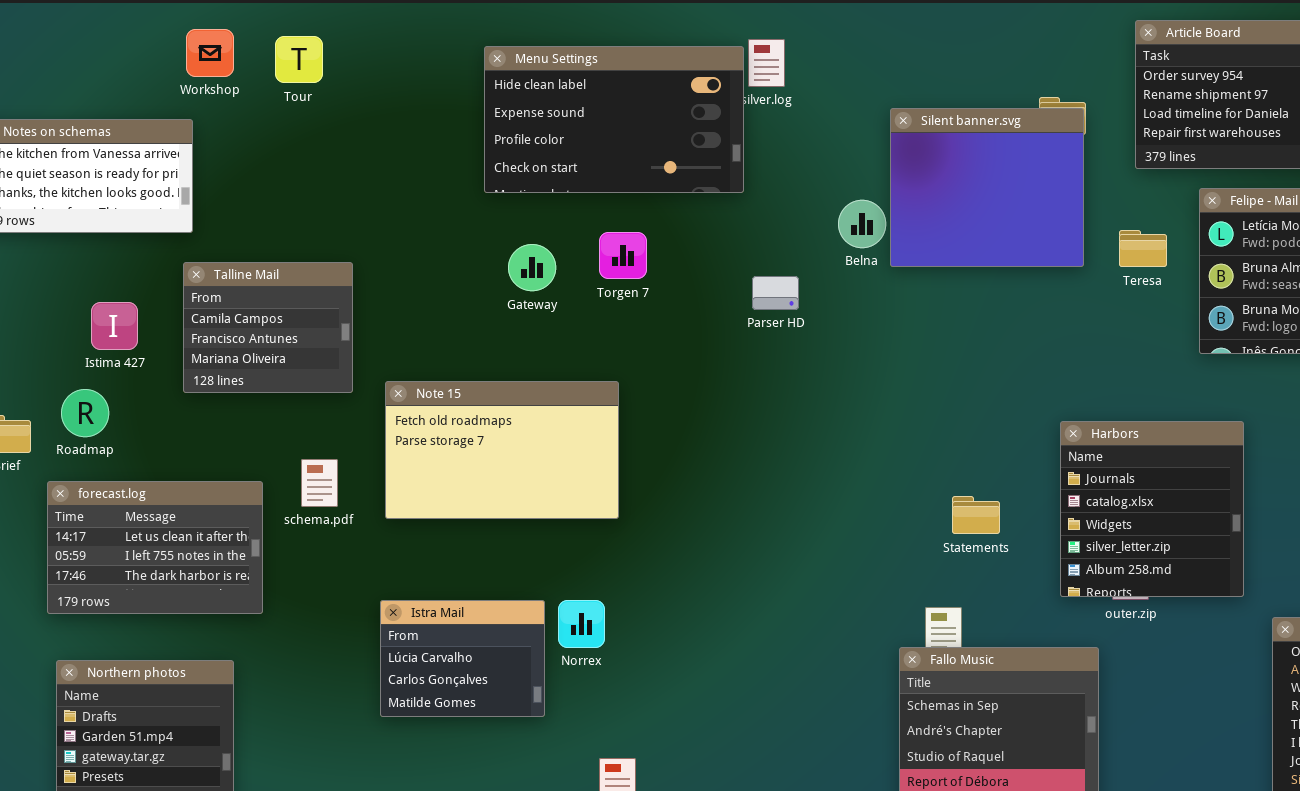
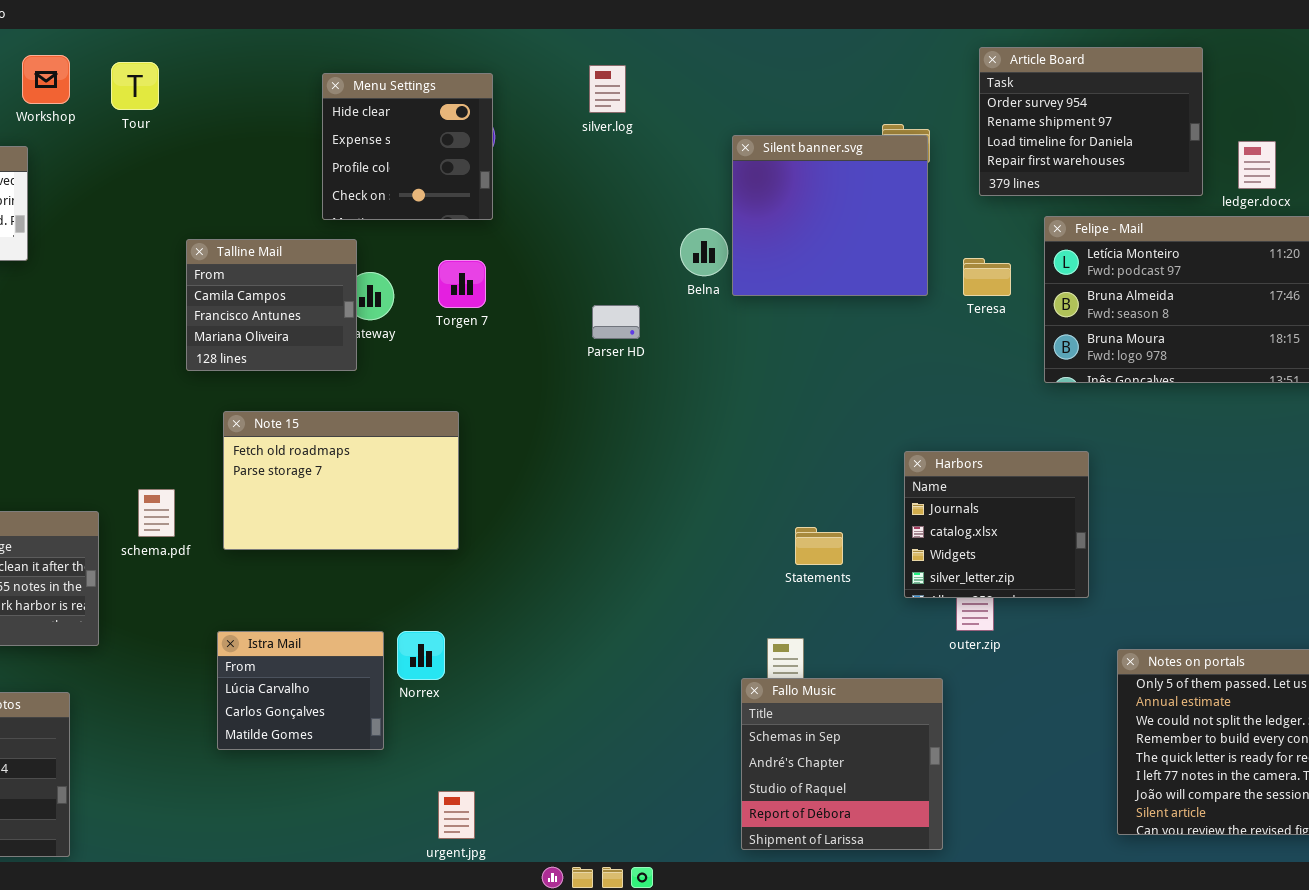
Menu Settings: [484,46,744,193] -> [322,73,493,220], resized
Talline Mail: [183,262,353,393] -> [186,239,357,371], moved
Harbors: [1060,421,1244,597] -> [904,451,1089,598], resized

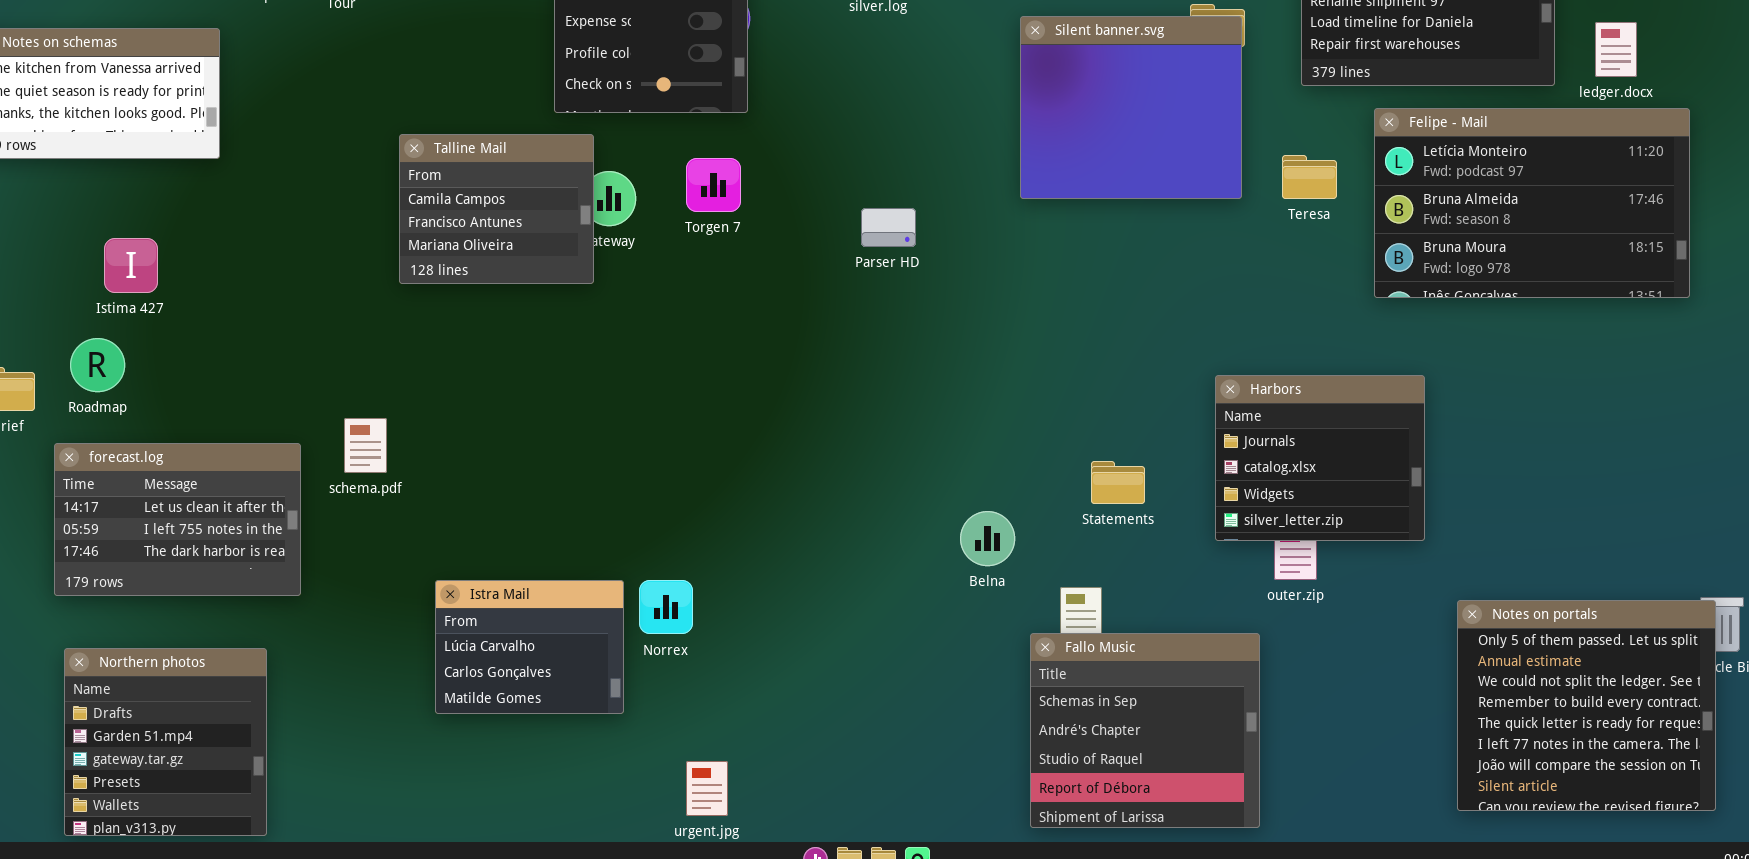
Belna: [680,228,728,276] -> [960,511,1015,566], moved
Note 15: [223,411,459,550] -> none, closed

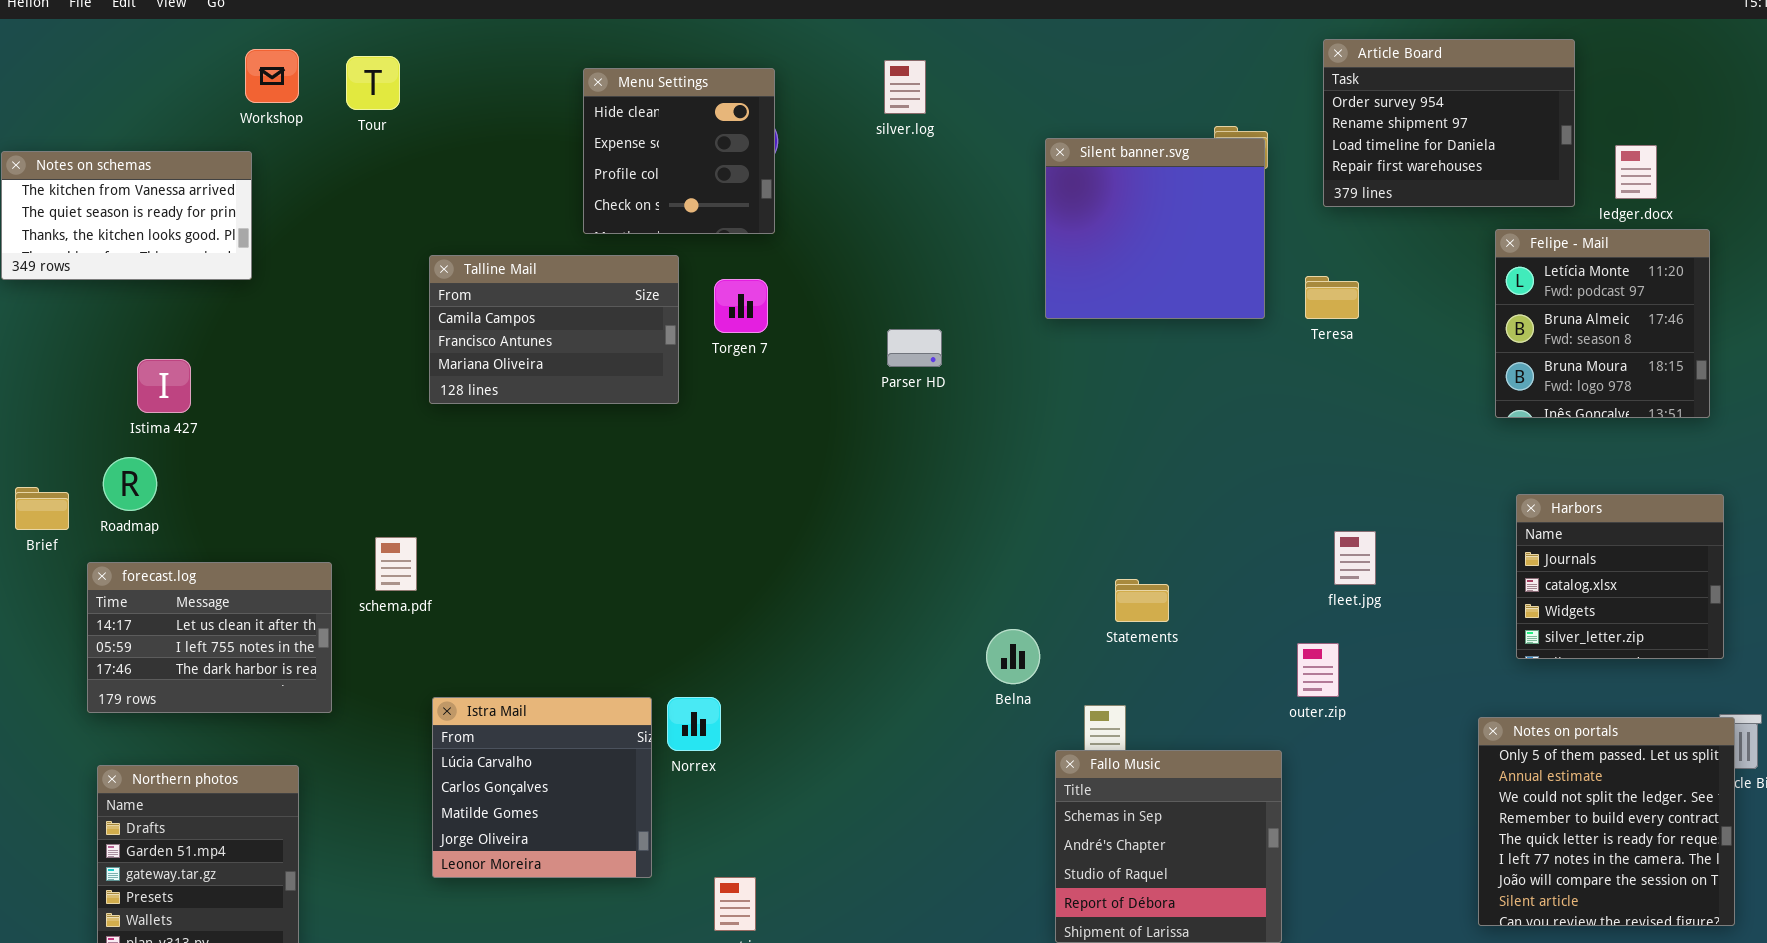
Felipe - Mail: [1374,108,1690,298] -> [1495,229,1710,418], resized
Talline Mail: [399,134,594,284] -> [429,255,679,404], resized
Harbors: [1215,375,1425,541] -> [1516,494,1724,659], moved
Istra Mail: [435,580,624,714] -> [432,697,652,878], resized

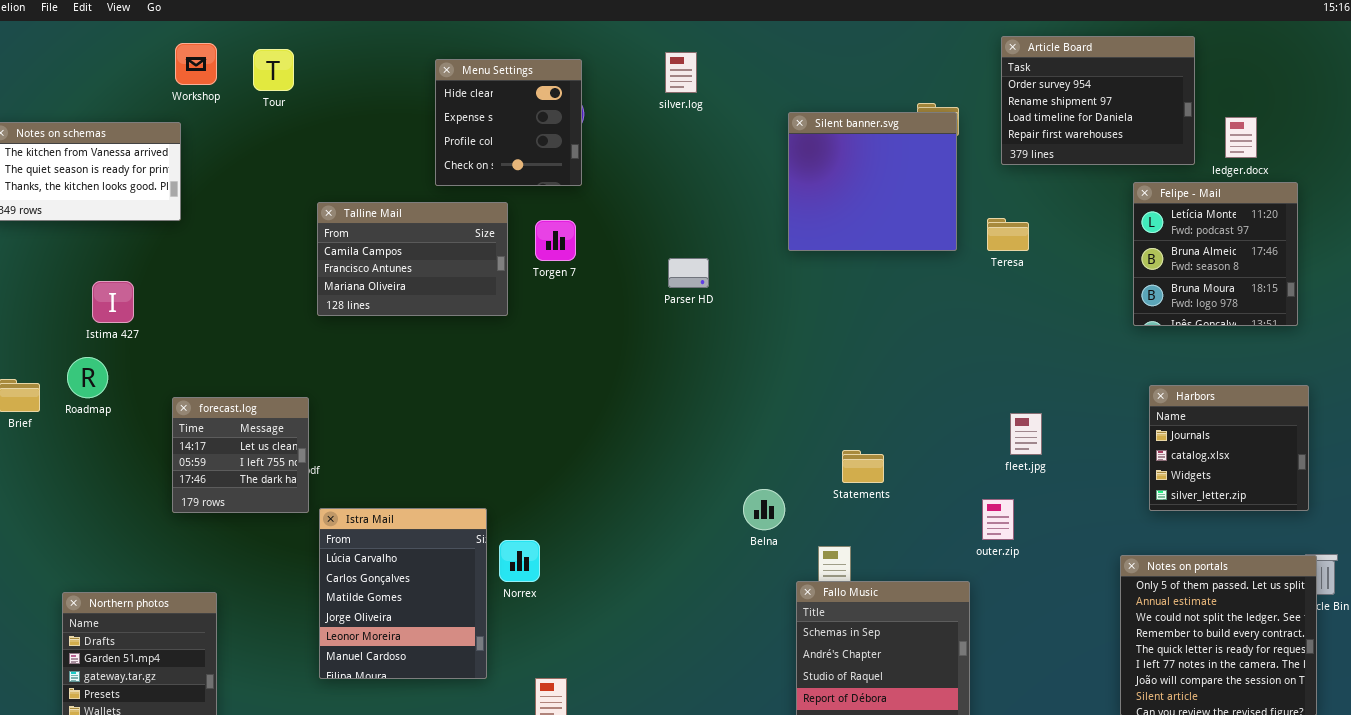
forecast.log: [87,562,332,713] -> [172,397,309,513], moved, resized
Istra Mail: [432,697,652,878] -> [319,508,487,679], resized

